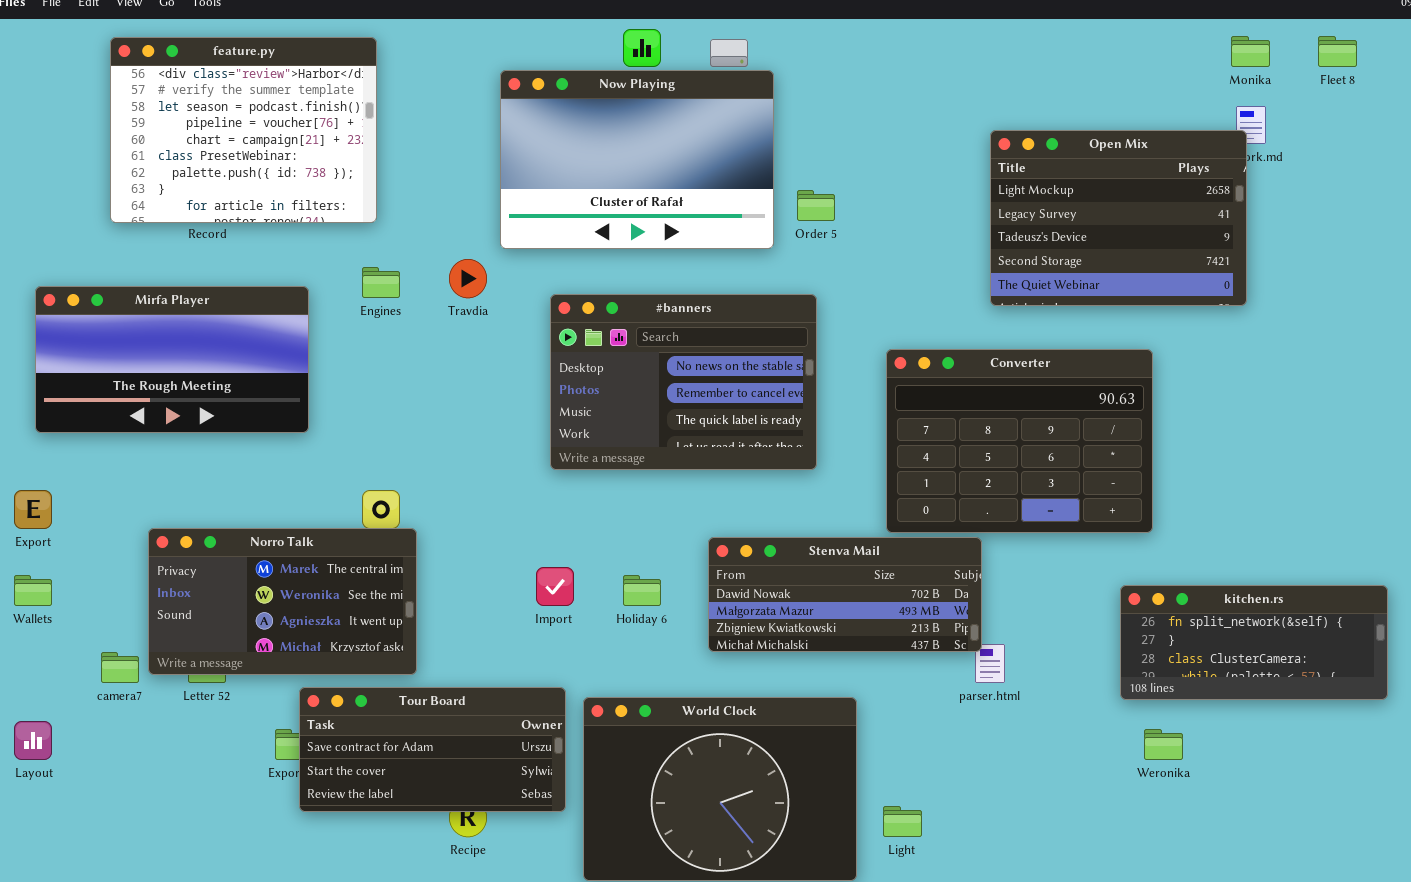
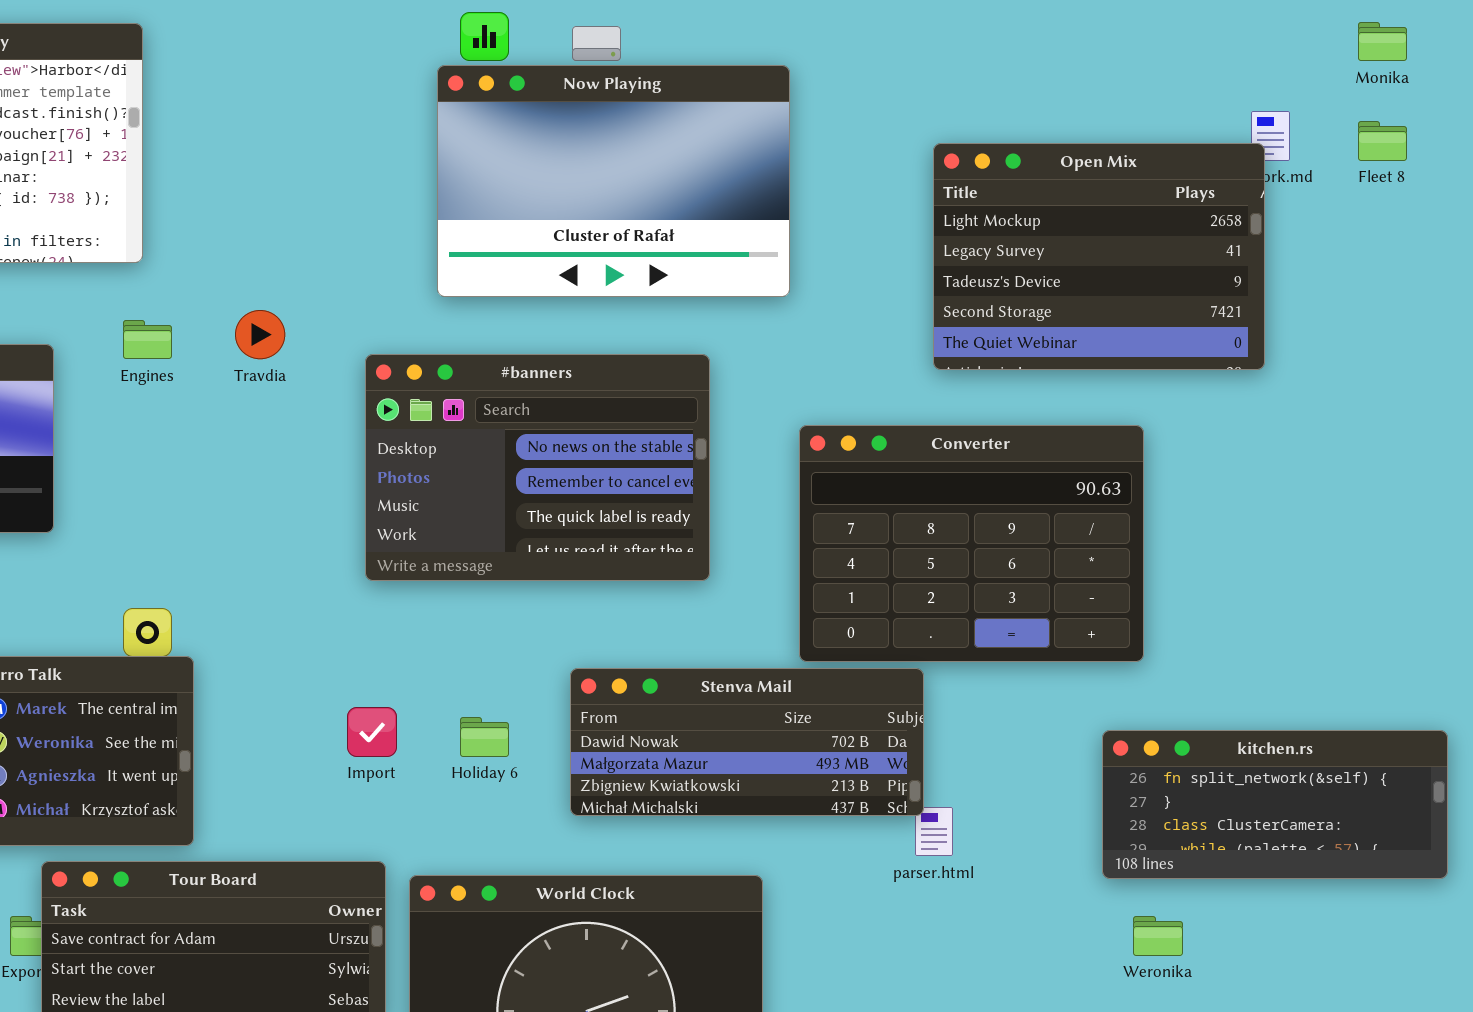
Monika: [1231,36,1270,67] -> [1358,22,1407,61], moved
Fleet 8: [1318,36,1357,67] -> [1358,121,1407,161], moved
Now Playing: [500,70,774,249] -> [437,65,790,297], moved

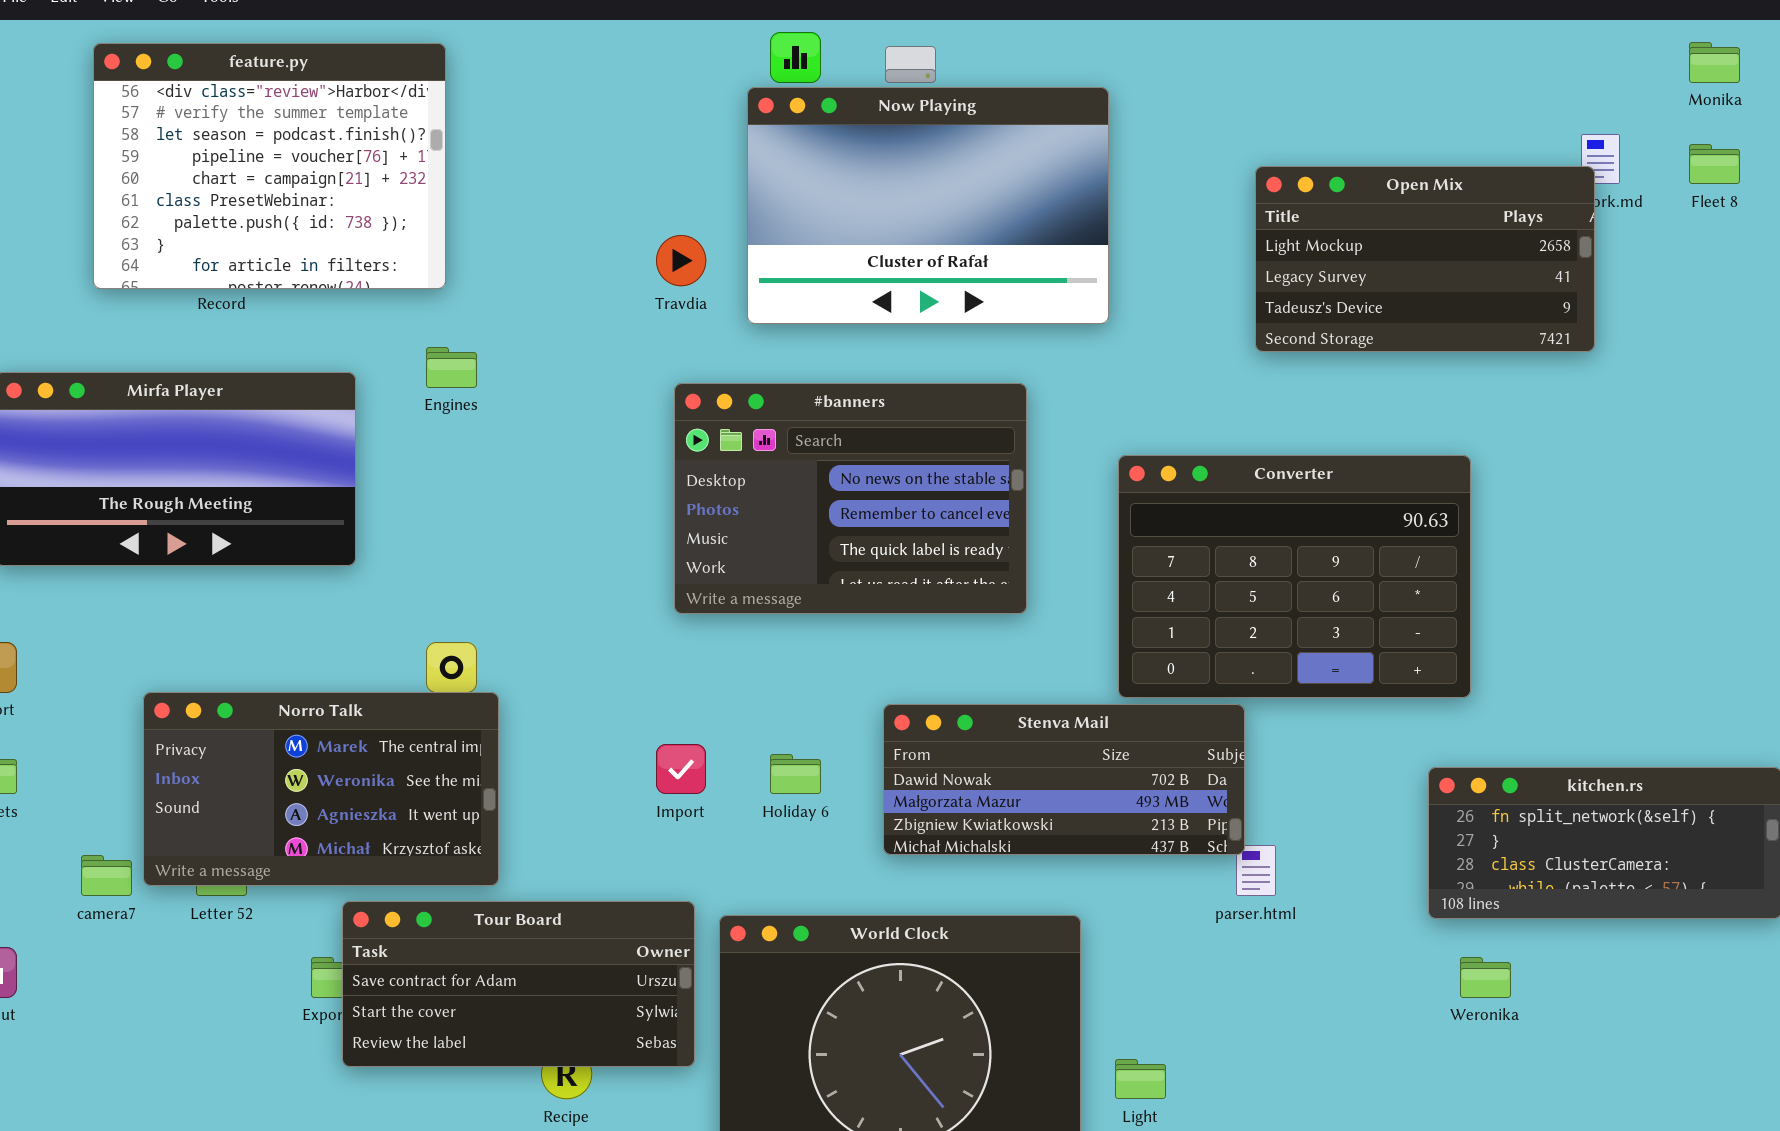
Open Mix: [933,143,1265,370] -> [1255,166,1595,352], resized
Travdia: [235,310,285,359] -> [656,235,706,286], moved

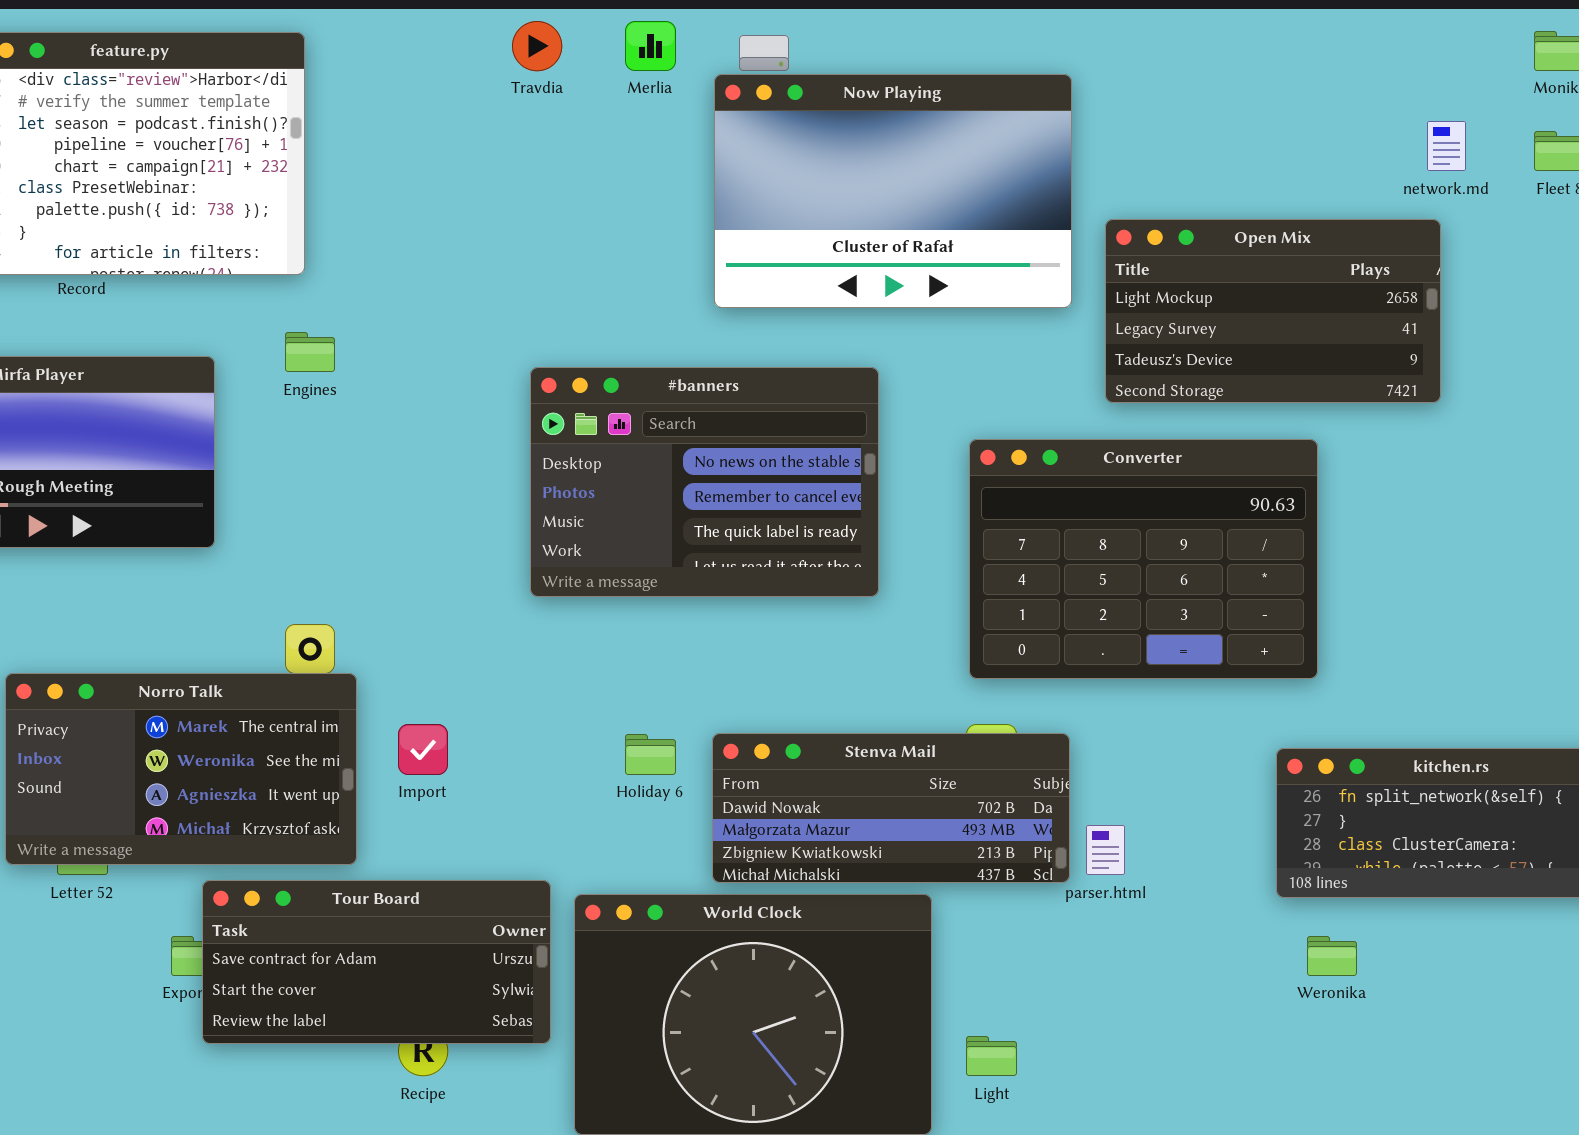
Now Playing: [747,87,1109,324] -> [714,74,1072,308], moved
Open Mix: [1255,166,1595,352] -> [1105,219,1441,403], moved
Travdia: [656,235,706,286] -> [512,21,562,71], moved
Stenva Mail: [883,704,1245,855] -> [712,733,1070,883], moved
Import: [656,744,706,794] -> [398,724,448,775], moved

